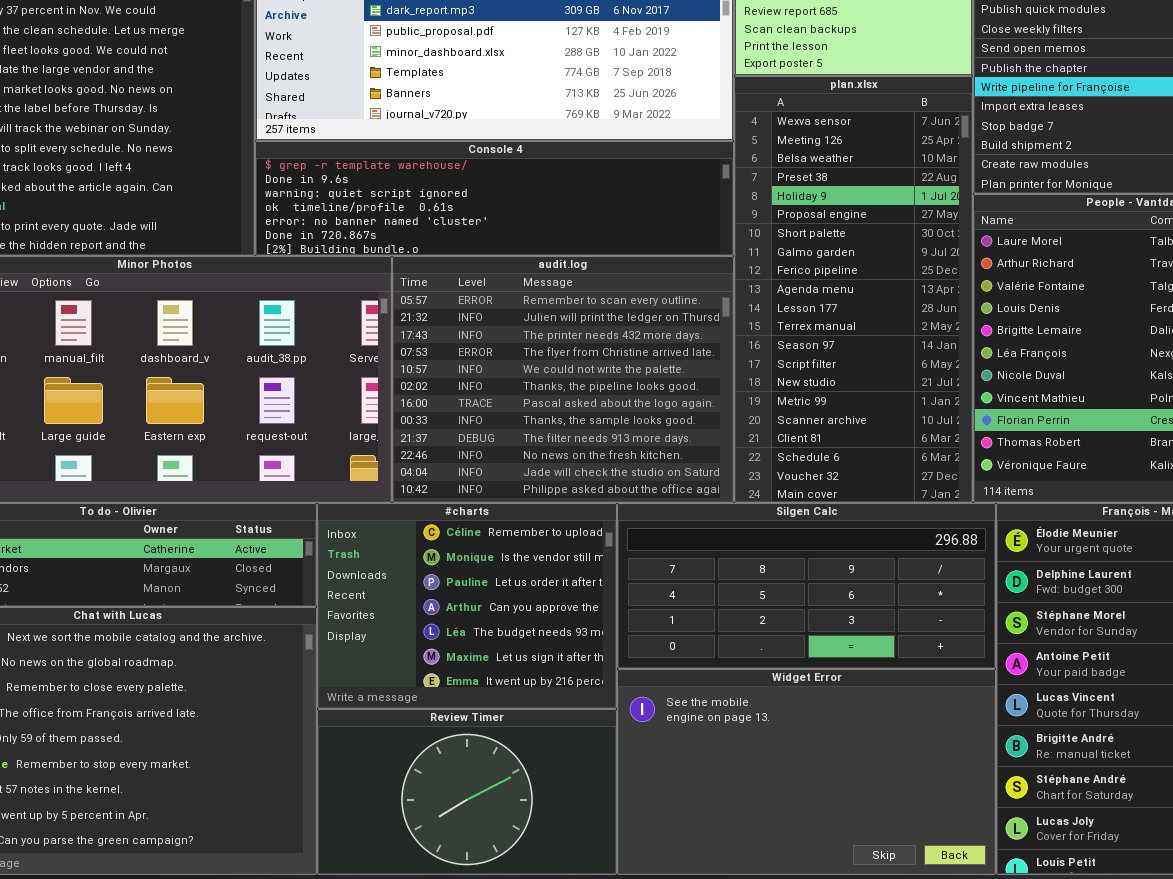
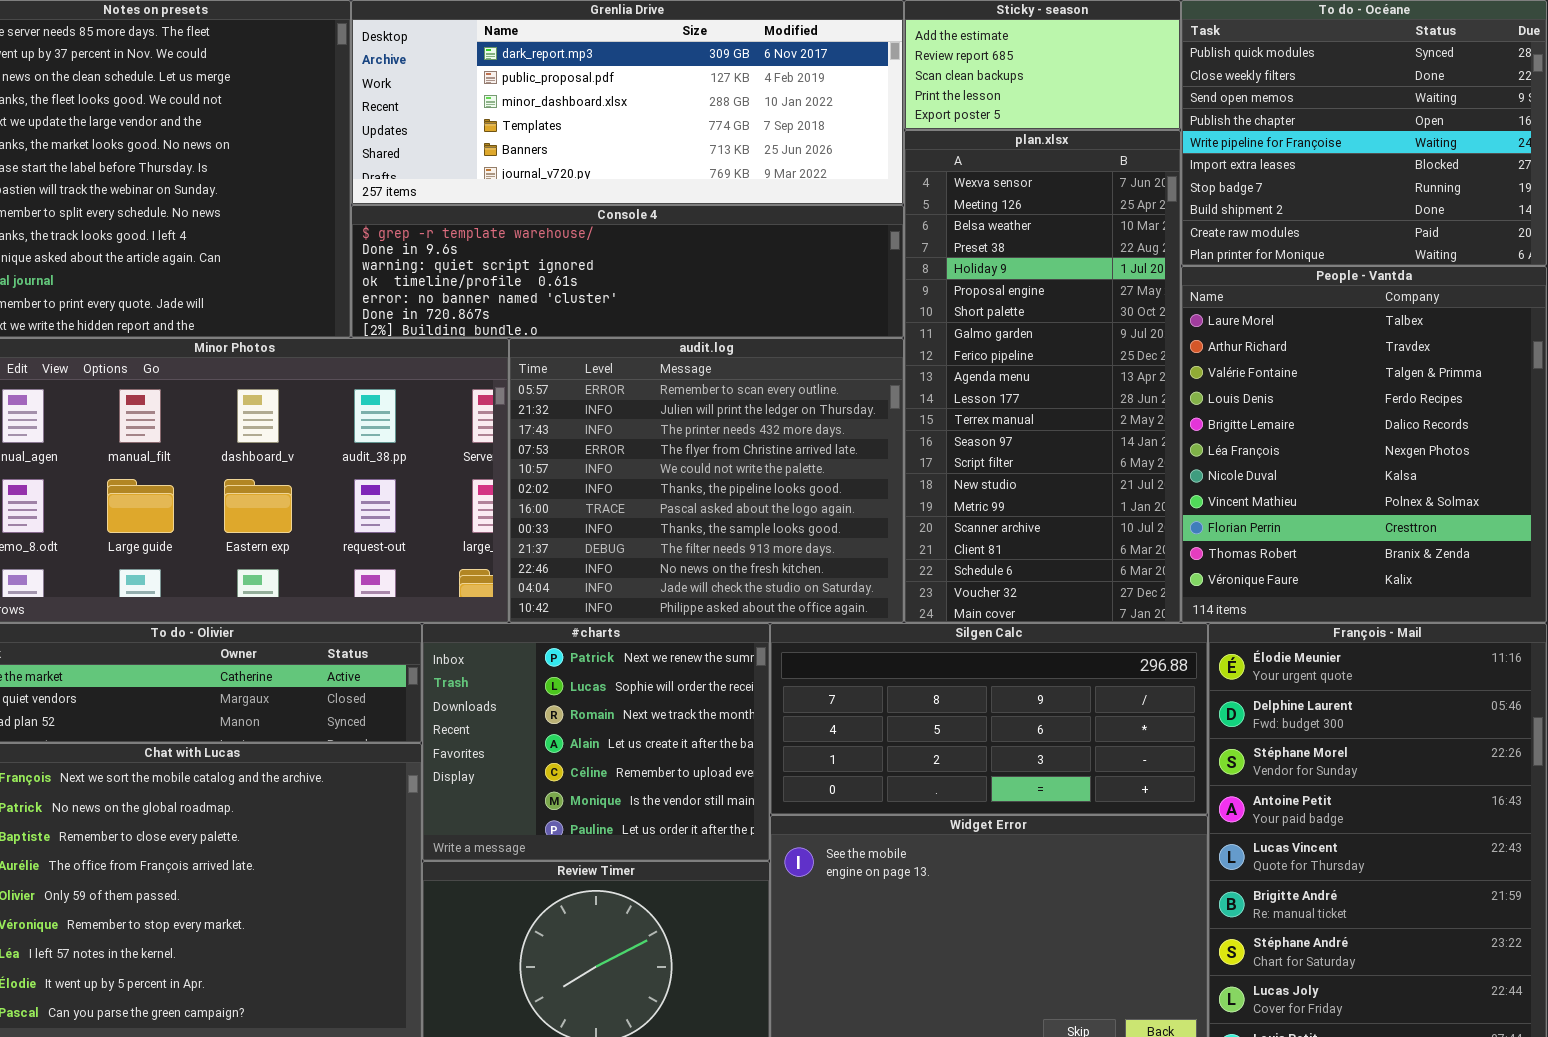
#charts: [317,503,617,709] -> [422,623,770,861], scrolled up 4 rows

